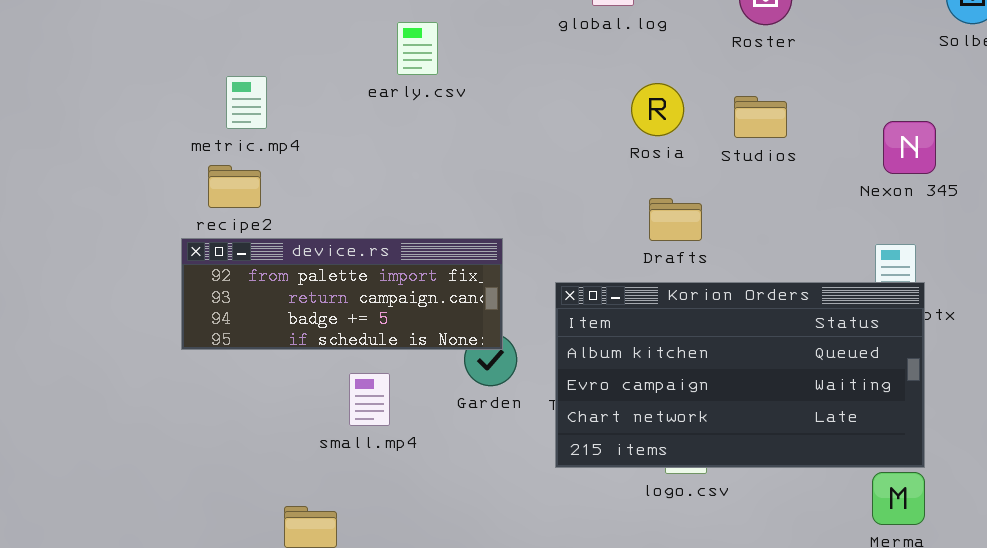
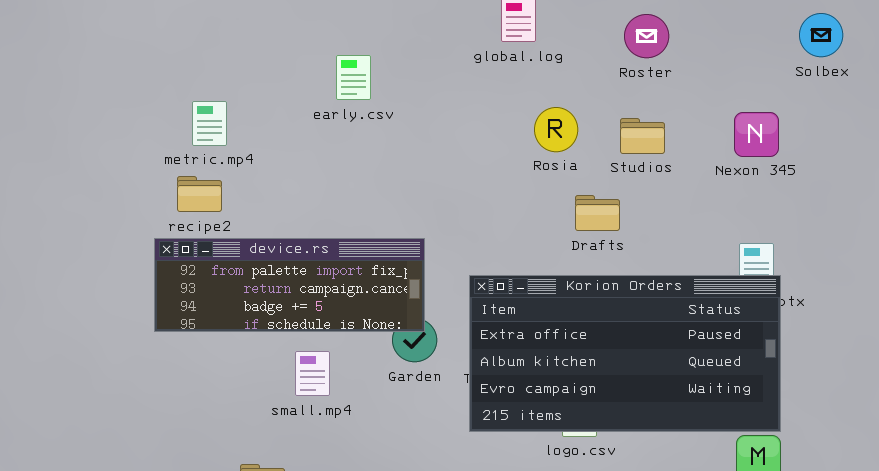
Nexon 345: [883,121,936,174] -> [734,112,779,157], moved
Drafts: [649,198,702,241] -> [575,195,620,231], moved
Korion Orders: [555,282,925,468] -> [469,275,781,432], scrolled up 1 row

